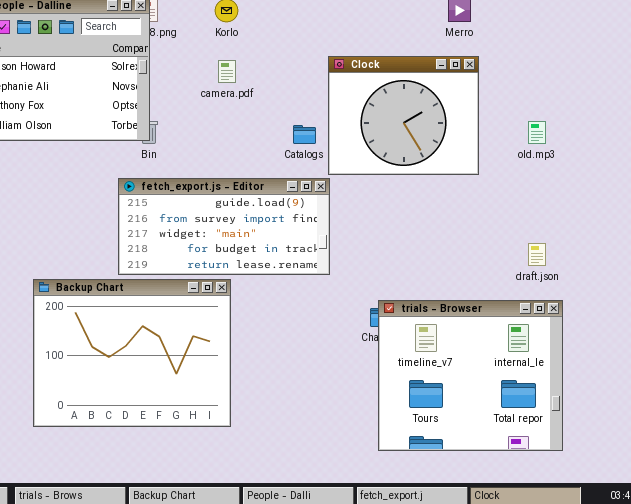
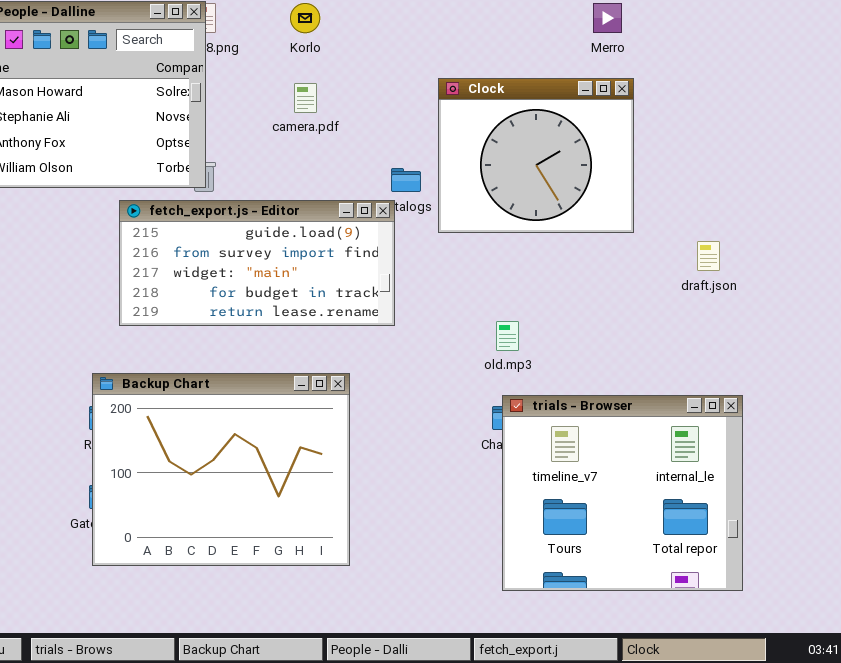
old.mp3: [528,121,546,144] -> [496,321,519,351], moved
fetch_export.js - Editor: [118,178,330,275] -> [119,200,395,326], moved
draft.json: [528,243,546,266] -> [697,241,720,271], moved
Backup Chart: [33,279,231,427] -> [92,373,350,566], moved

